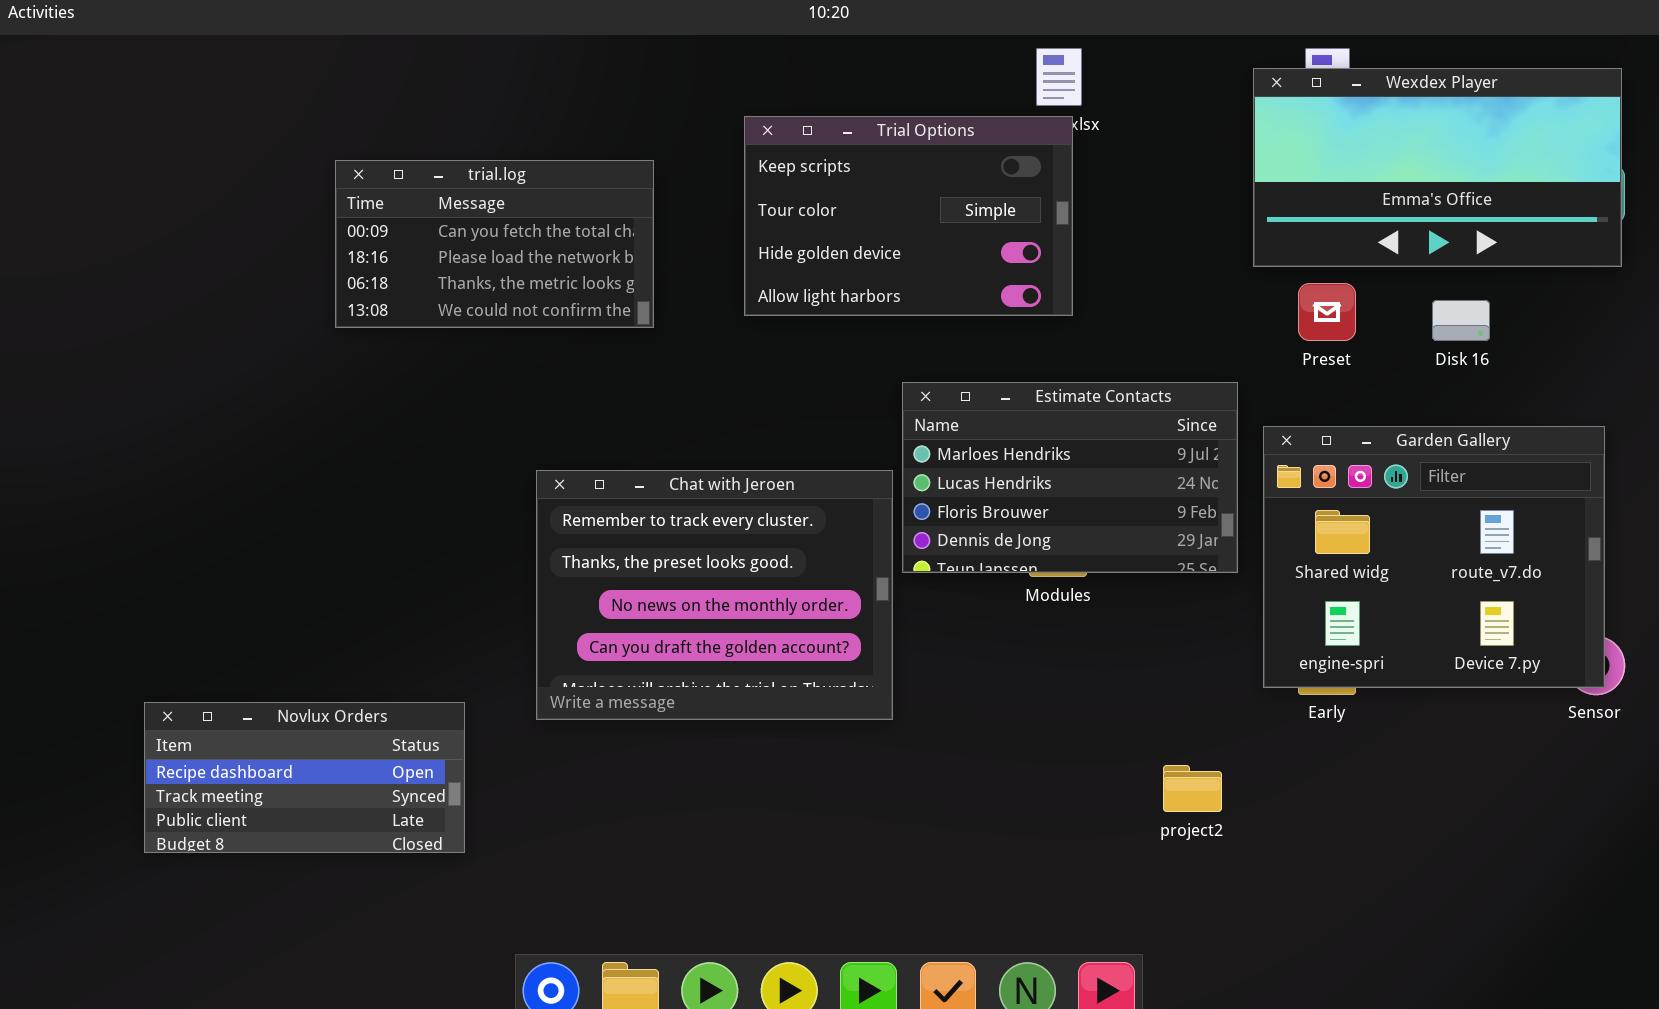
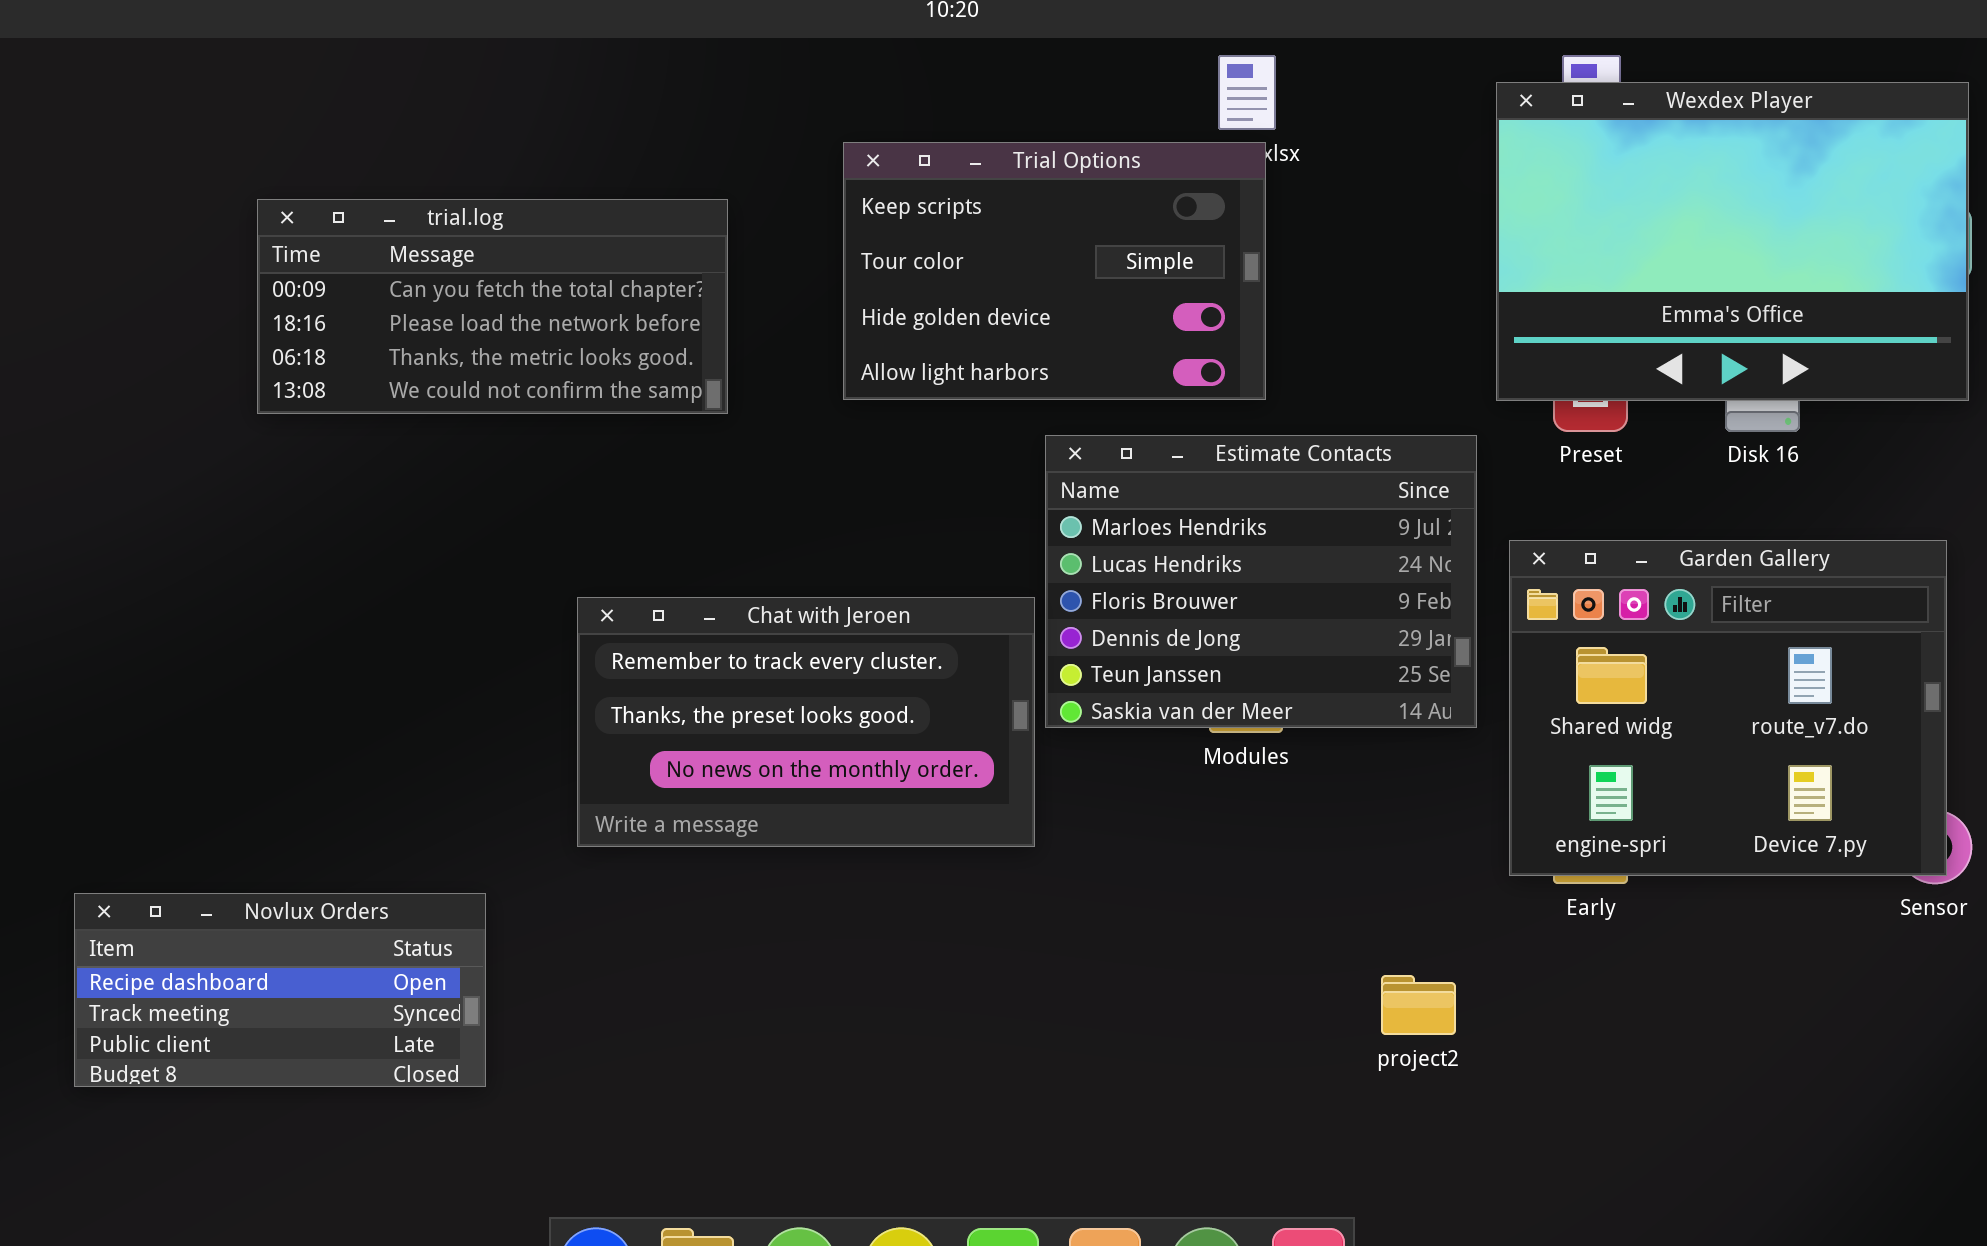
Wexdex Player: [1253,68,1622,267] -> [1496,82,1969,401], resized
trial.log: [335,160,654,328] -> [257,199,728,414], resized
Estimate Contacts: [902,382,1238,573] -> [1045,435,1477,728], resized
Chat with Jeroen: [536,470,893,720] -> [577,597,1035,847], resized

